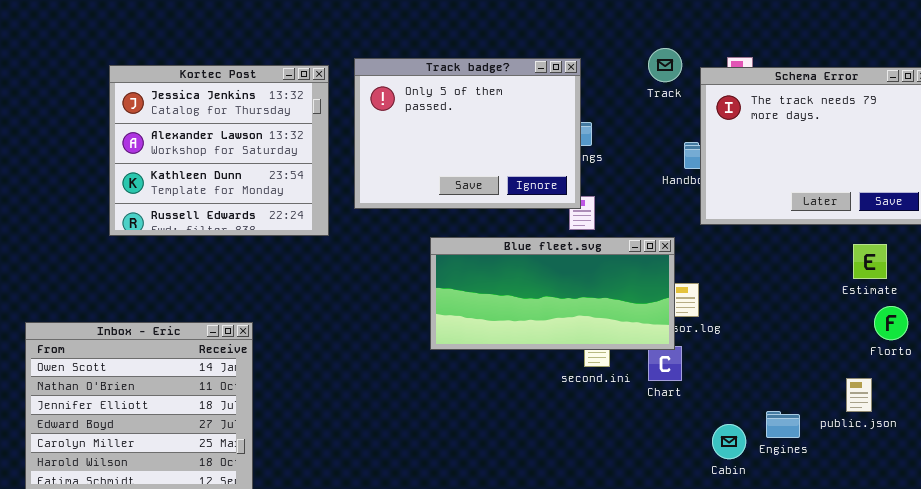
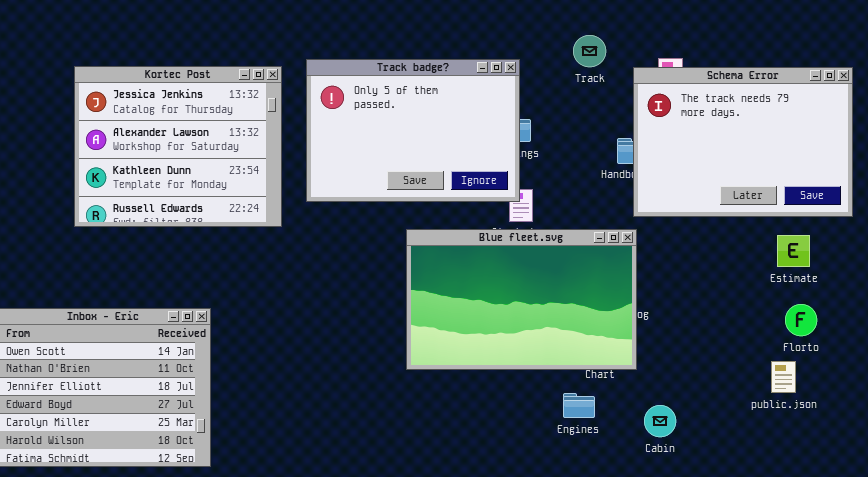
Track: [648,48,682,82] -> [573,35,606,67], moved
Blue fleet.svg: [430,237,675,350] -> [406,229,637,370], moved, resized
Florto: [874,306,908,340] -> [785,304,817,336], moved
Engines: [766,411,800,438] -> [563,393,595,418], moved

